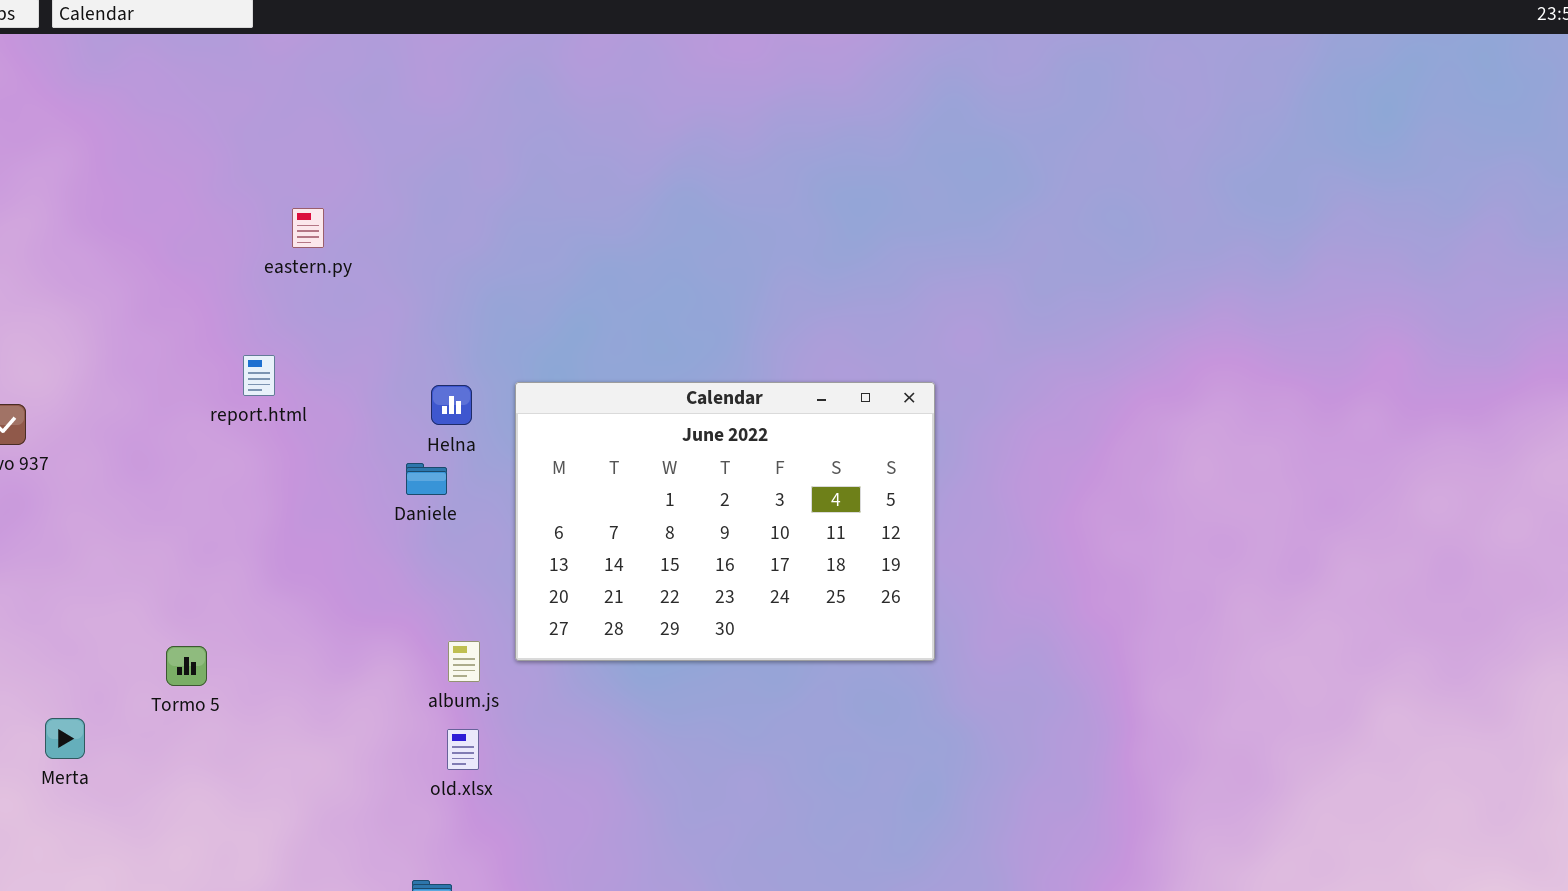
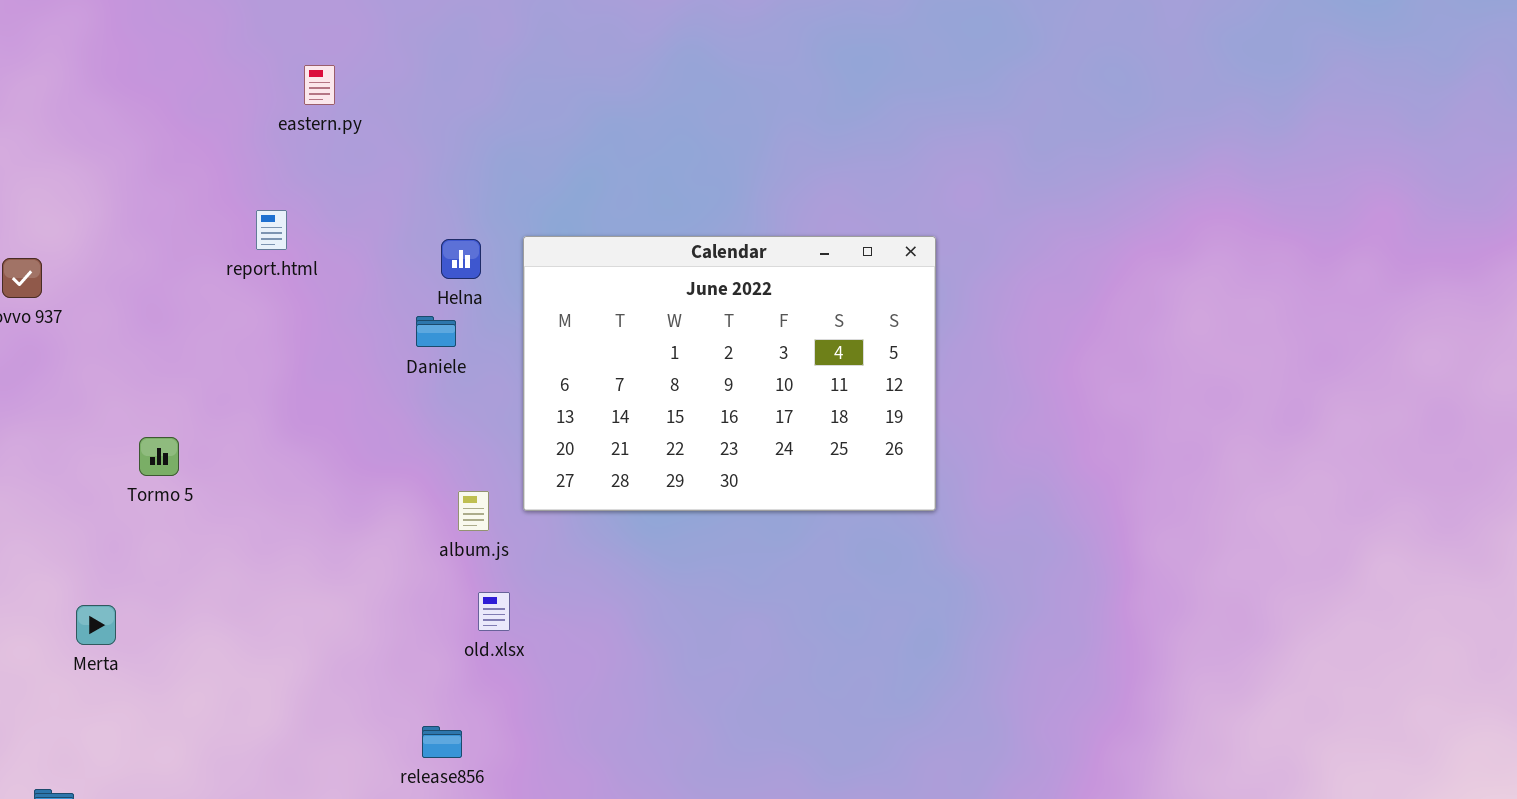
Tormo 5: [166,646,207,686] -> [139,437,179,476], moved
Merta: [45,718,85,759] -> [76,605,116,645], moved
old.xlsx: [447,729,479,770] -> [478,592,510,631], moved

